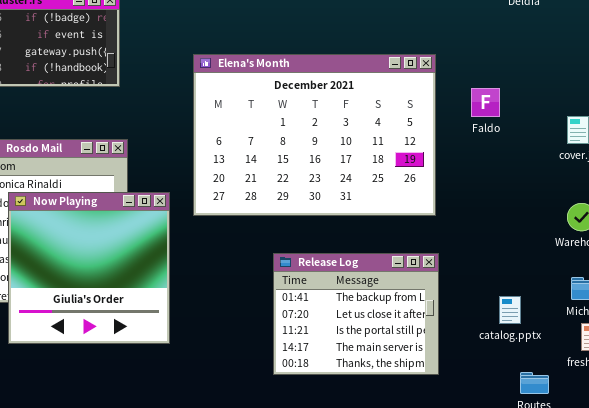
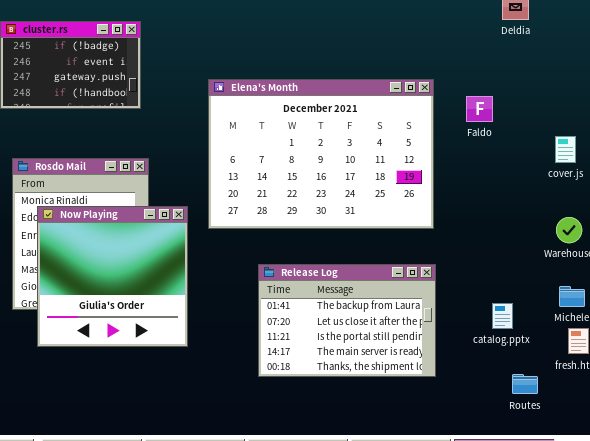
Faldo: [471,88,500,117] -> [466,96,493,122], moved
Release Log: [273,253,439,375] -> [258,264,436,377], resized

